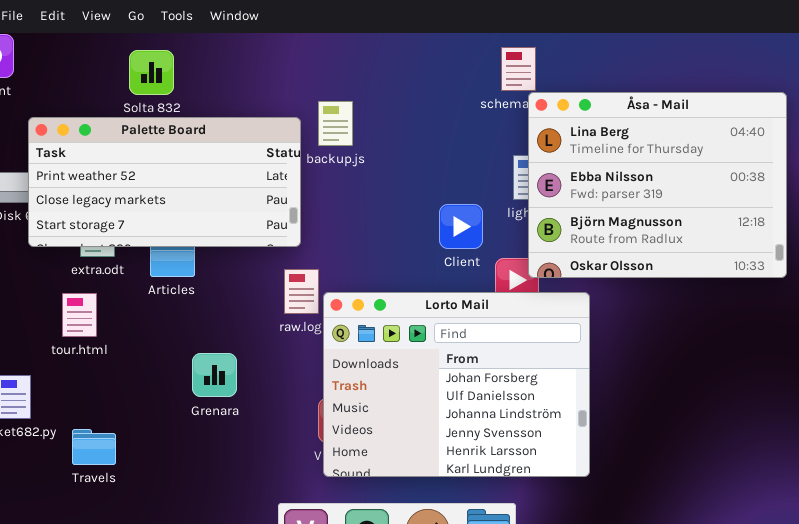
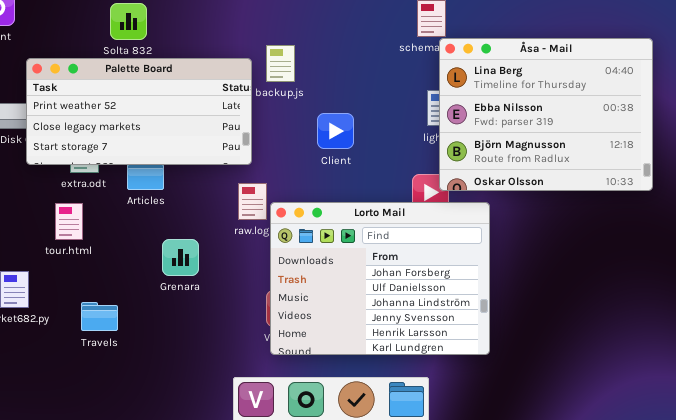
Client: [439,204,483,249] -> [317,113,354,149], moved
Grenara: [192,353,237,397] -> [162,239,199,276], moved
Travels: [72,429,116,465] -> [81,302,118,331], moved

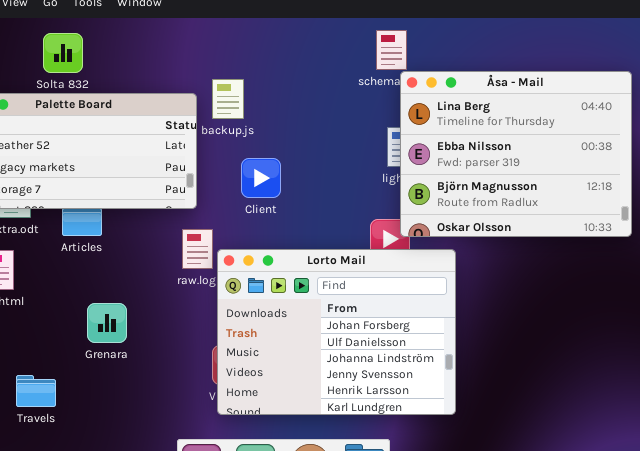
Client: [317,113,354,149] -> [241,158,281,198], moved
Grenara: [162,239,199,276] -> [87,303,127,343], moved
Travels: [81,302,118,331] -> [16,375,56,407], moved

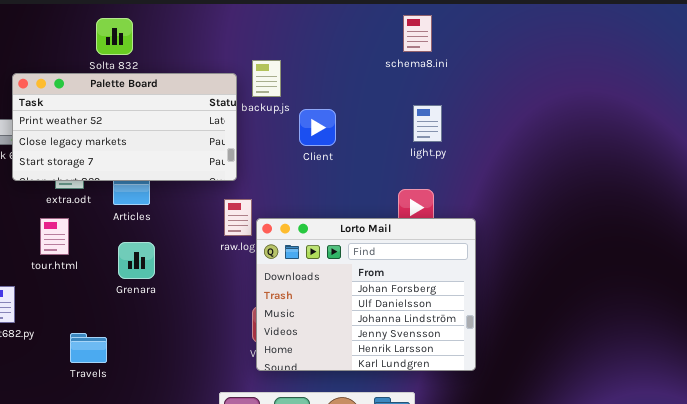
Åsa - Mail: [400,71,632,237] -> none, closed
Client: [241,158,281,198] -> [299,109,336,146], moved
Grenara: [87,303,127,343] -> [118,242,155,279], moved

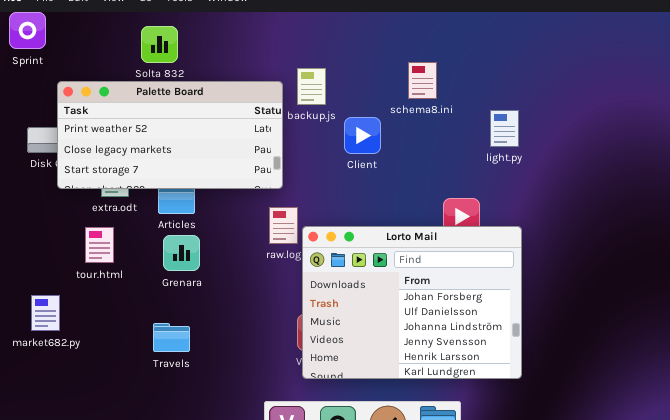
schema8.ini: [403,15,432,52] -> [408,62,437,99], moved
light.py: [413,105,442,142] -> [490,110,519,147], moved
Grenara: [118,242,155,279] -> [163,235,200,271], moved
Travels: [70,333,107,363] -> [153,323,190,352], moved

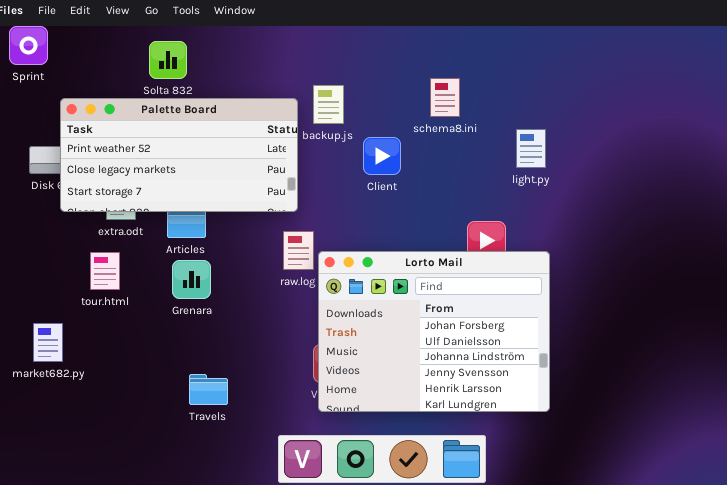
Travels: [153,323,190,352] -> [189,374,228,405], moved

